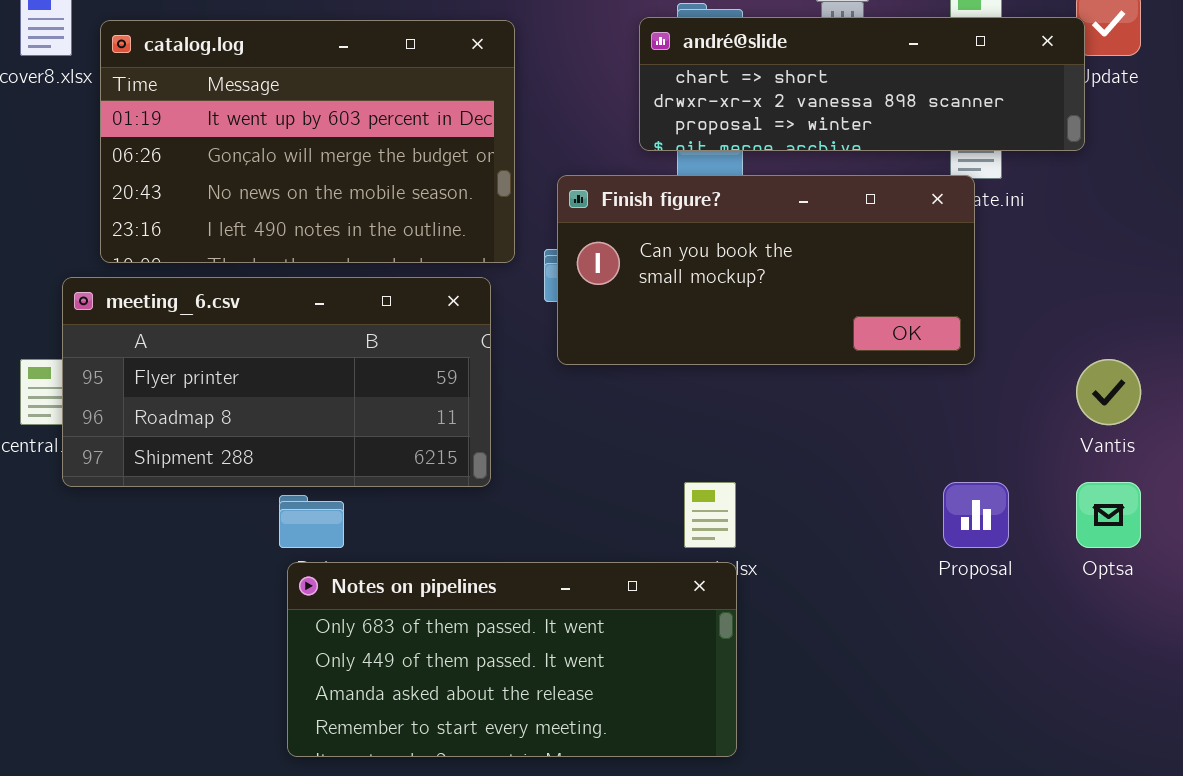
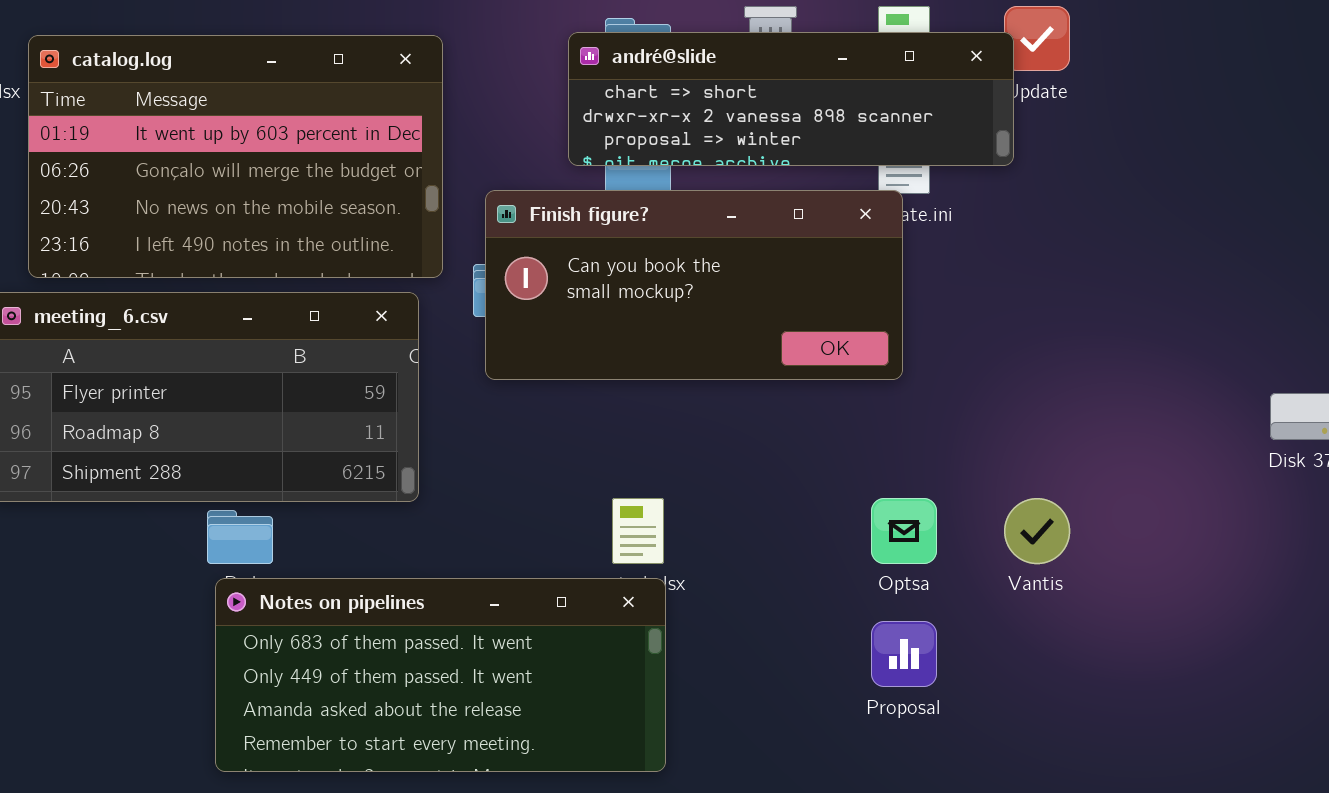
Vantis: [1076,359,1141,425] -> [1004,498,1070,564], moved
Proposal: [943,482,1009,548] -> [871,621,937,687], moved
Optsa: [1076,482,1141,548] -> [871,498,937,564], moved

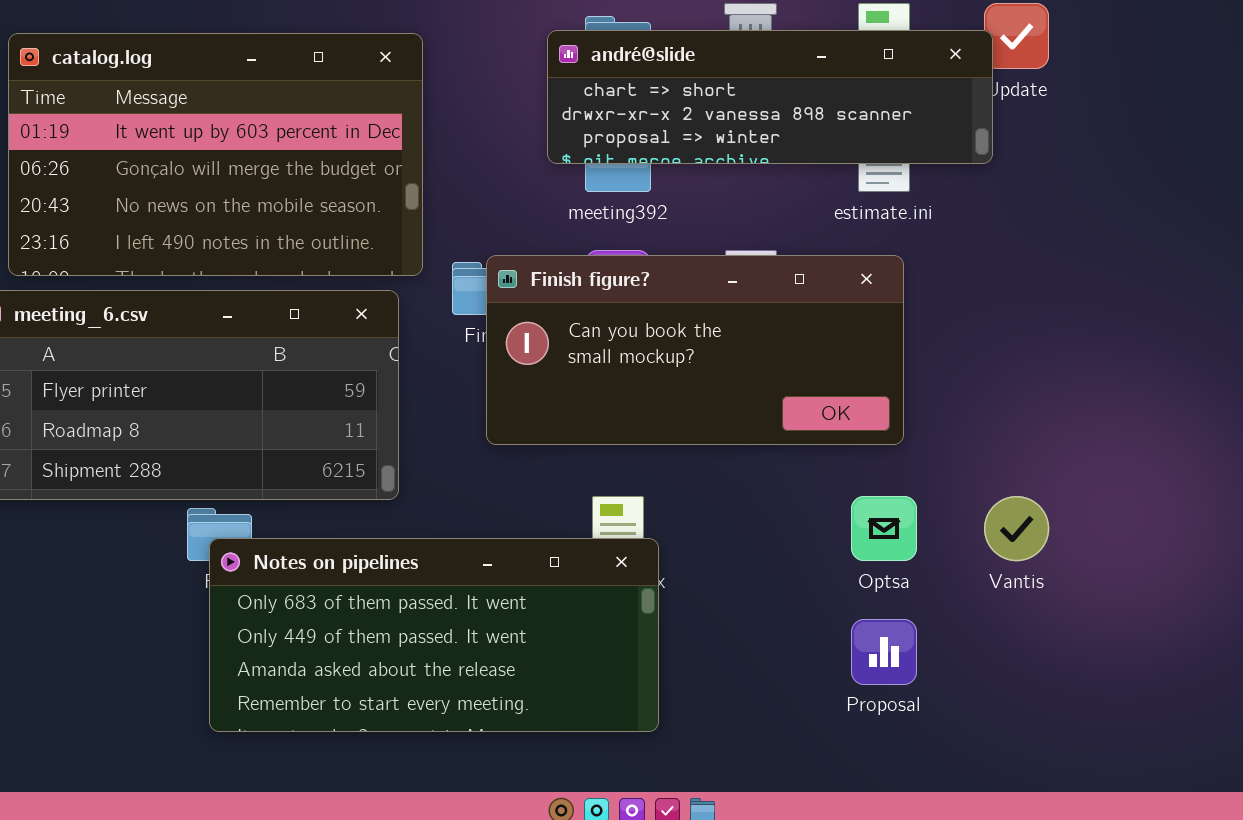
Finish figure?: [485,190,903,380] -> [486,255,904,445], moved
Notes on pipelines: [215,578,666,772] -> [209,538,659,732], moved

